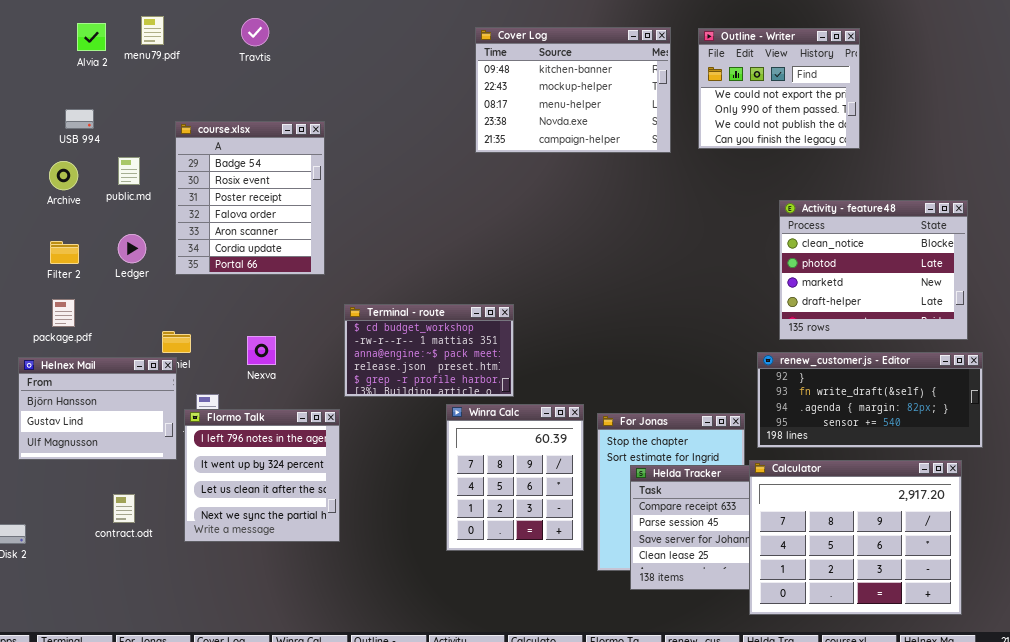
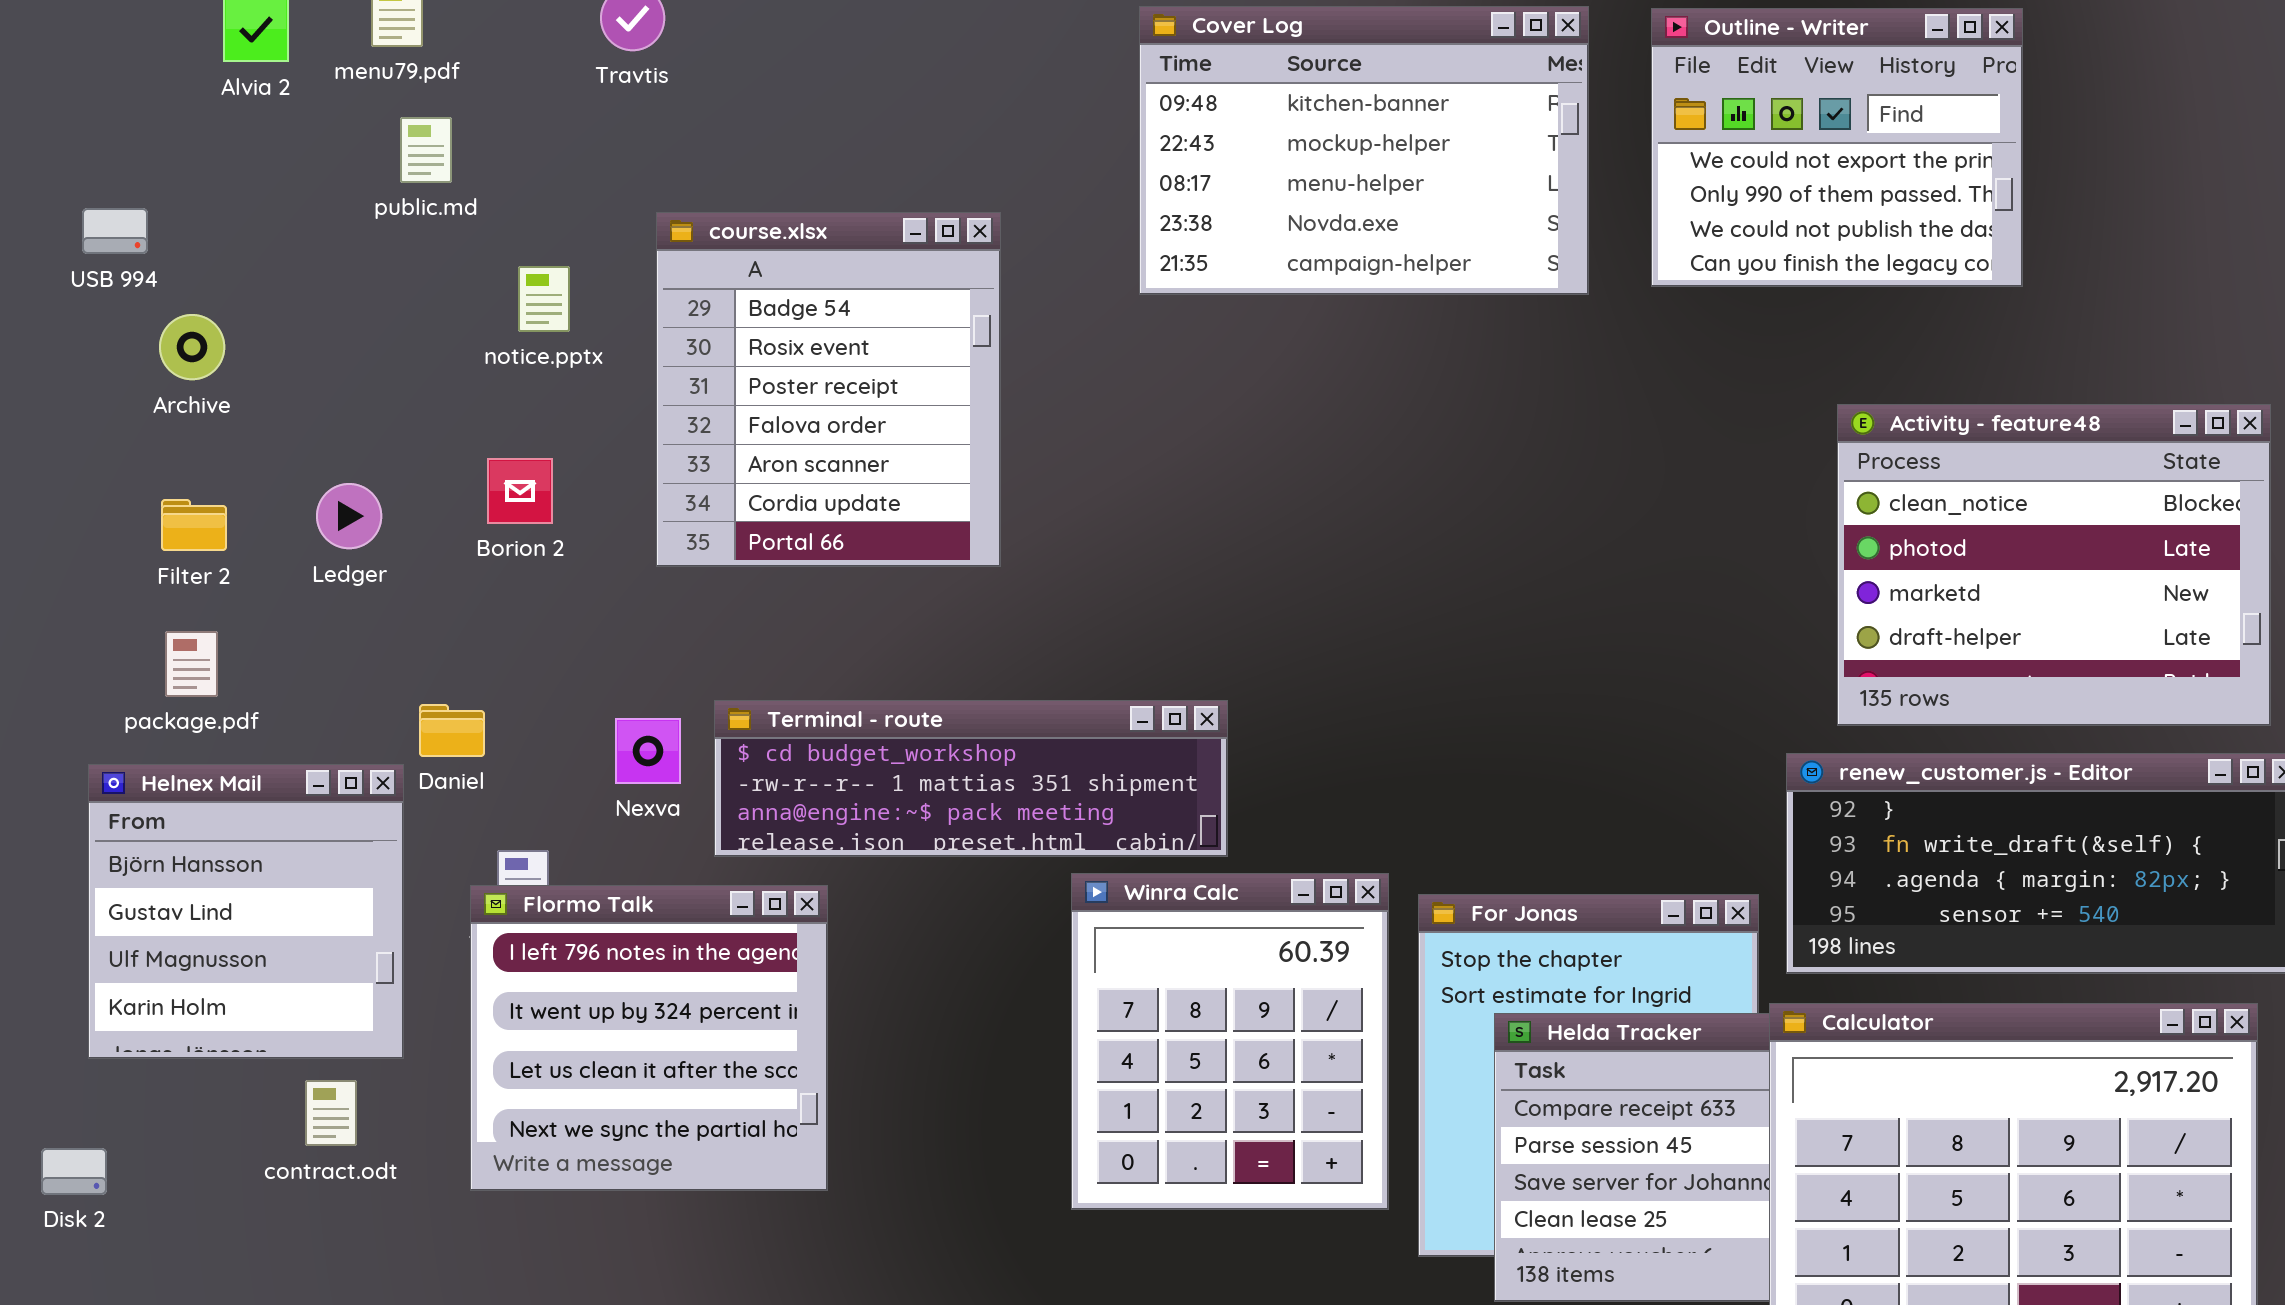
USB 994: [65,109,94,129] -> [82,208,148,254], moved
course.xlsx: [175,121,325,275] -> [656,212,1001,567], moved
public.md: [118,157,140,185] -> [400,117,452,183], moved
Terminal - route: [344,304,514,397] -> [714,700,1228,857], resized
Helnex Mail: [18,357,177,460] -> [88,764,404,1059], resized

